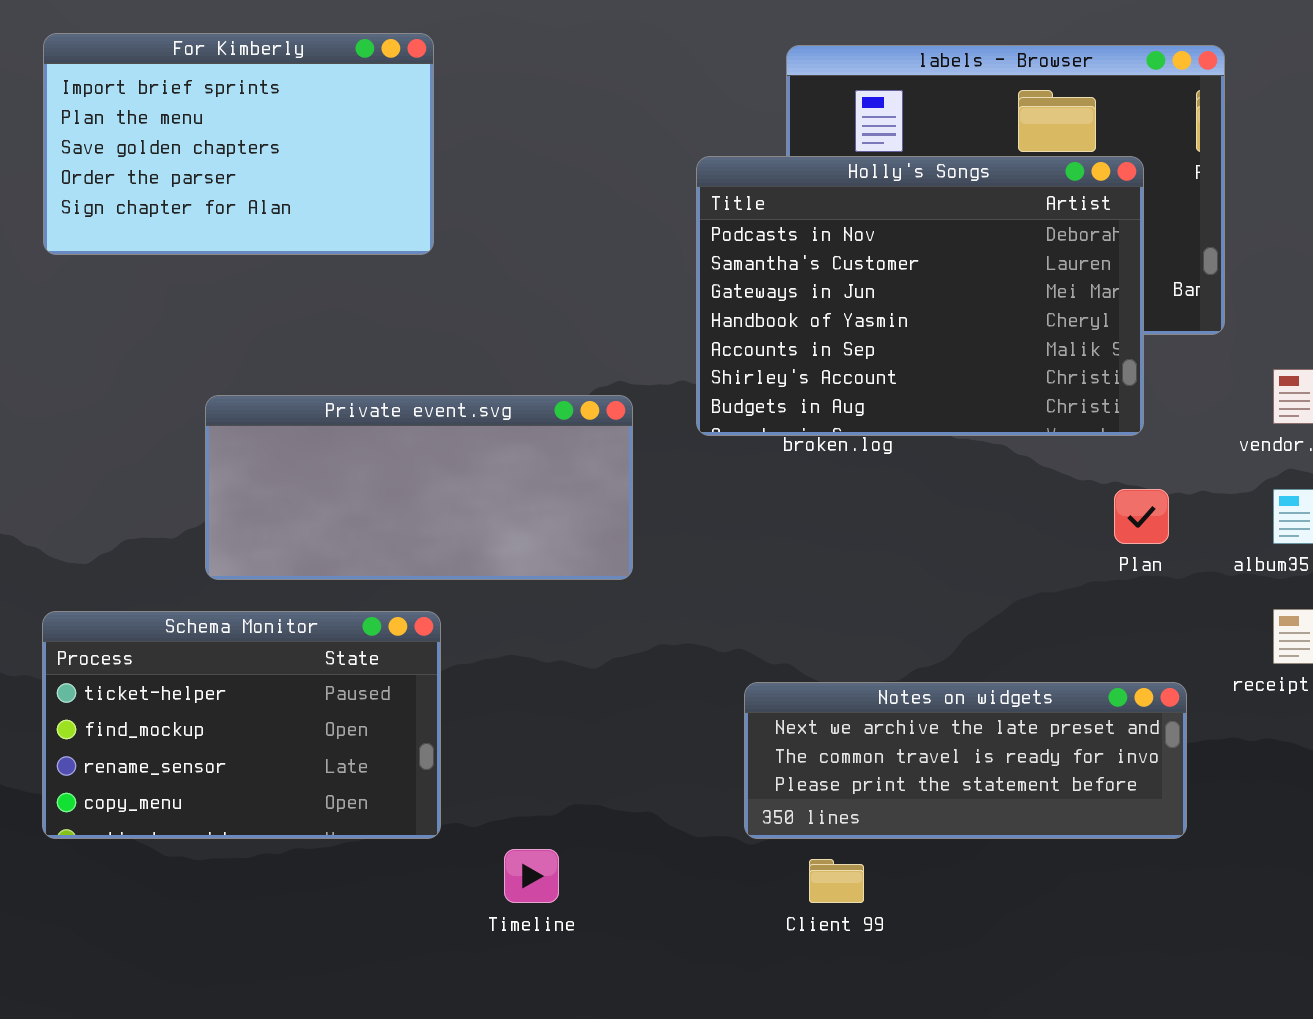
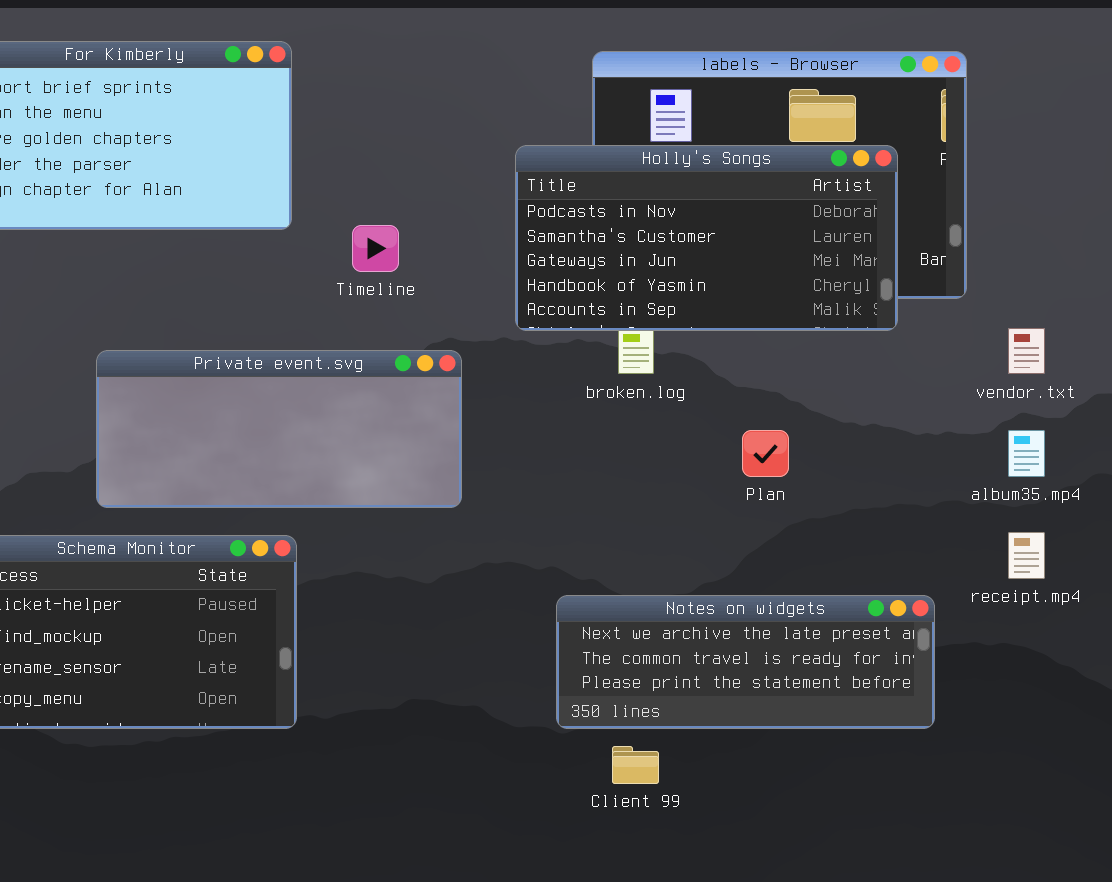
Holly's Songs: [696,156,1144,436] -> [515,145,898,331], resized
Plan: [1114,489,1169,544] -> [742,430,789,477], moved
Timeline: [504,849,559,903] -> [352,225,399,272], moved

